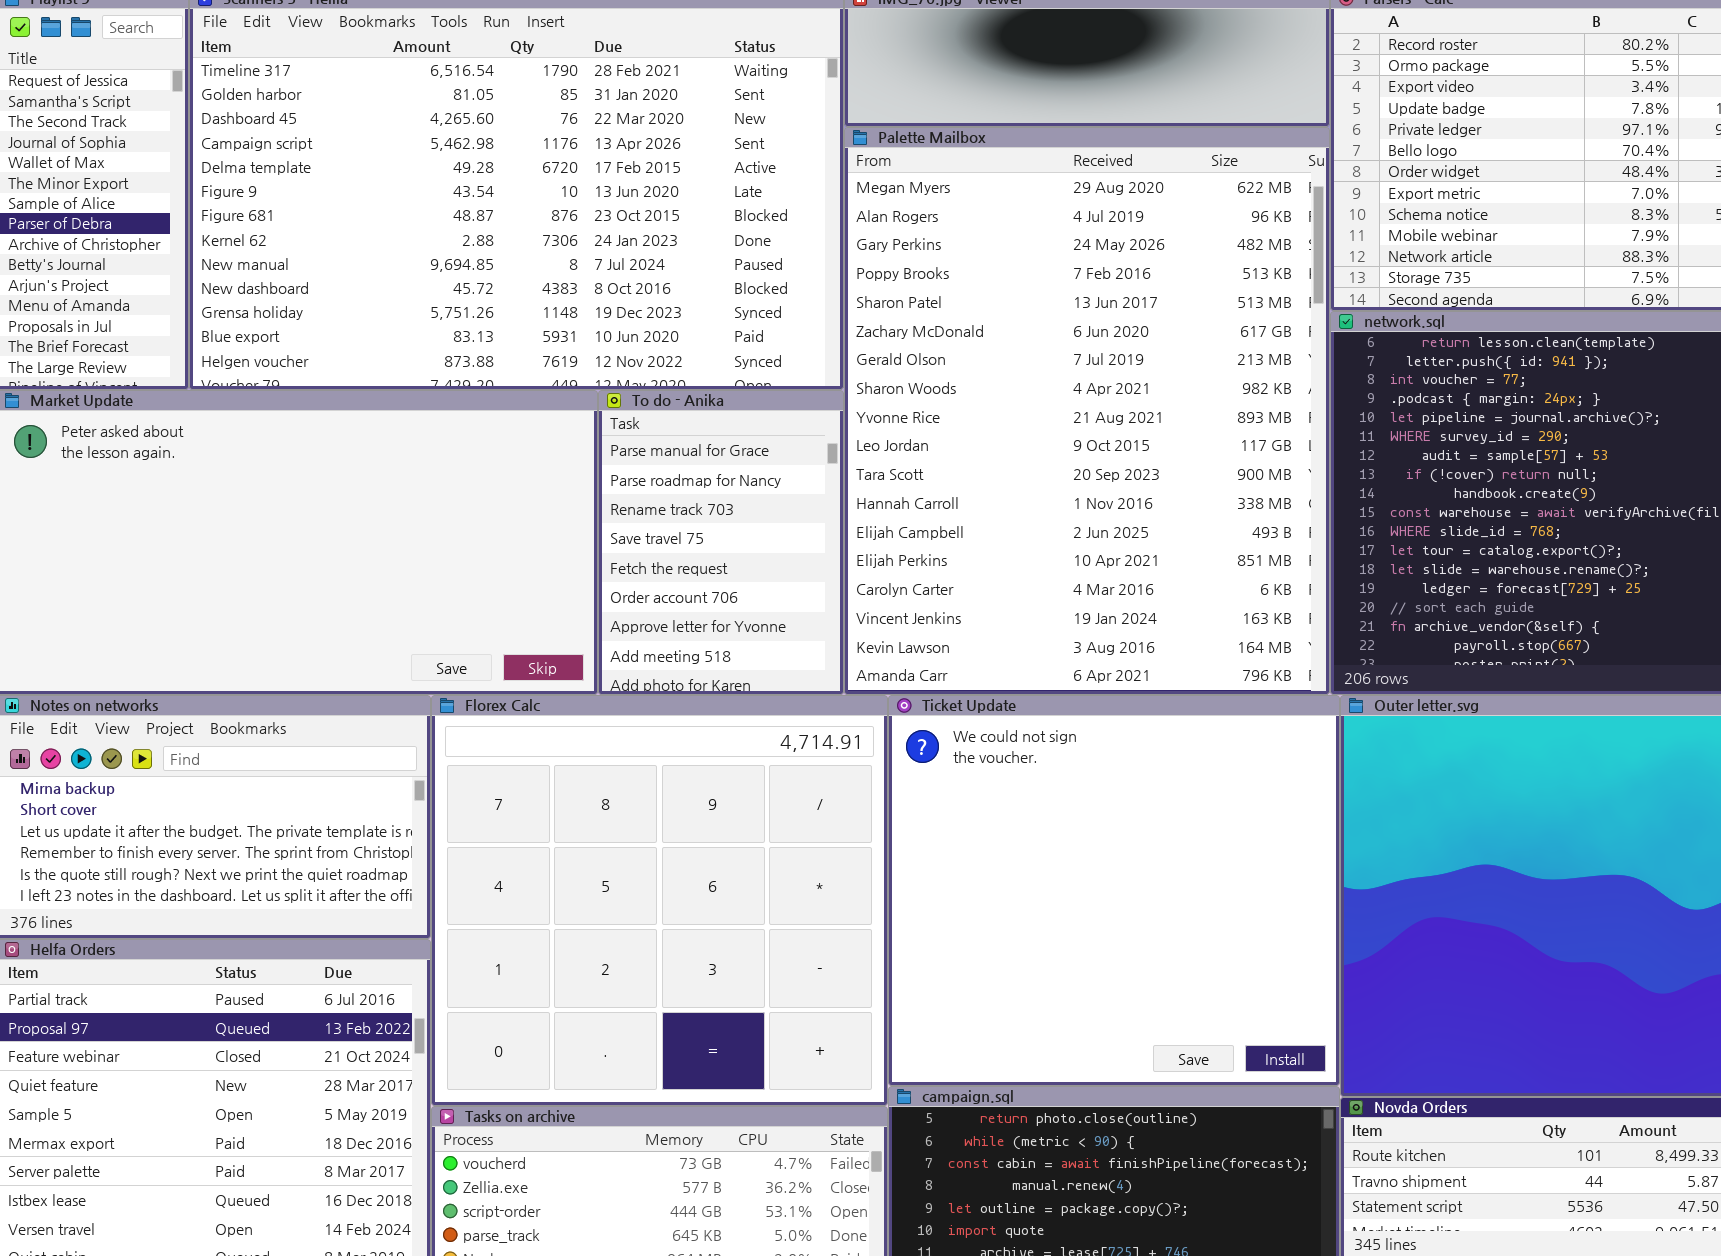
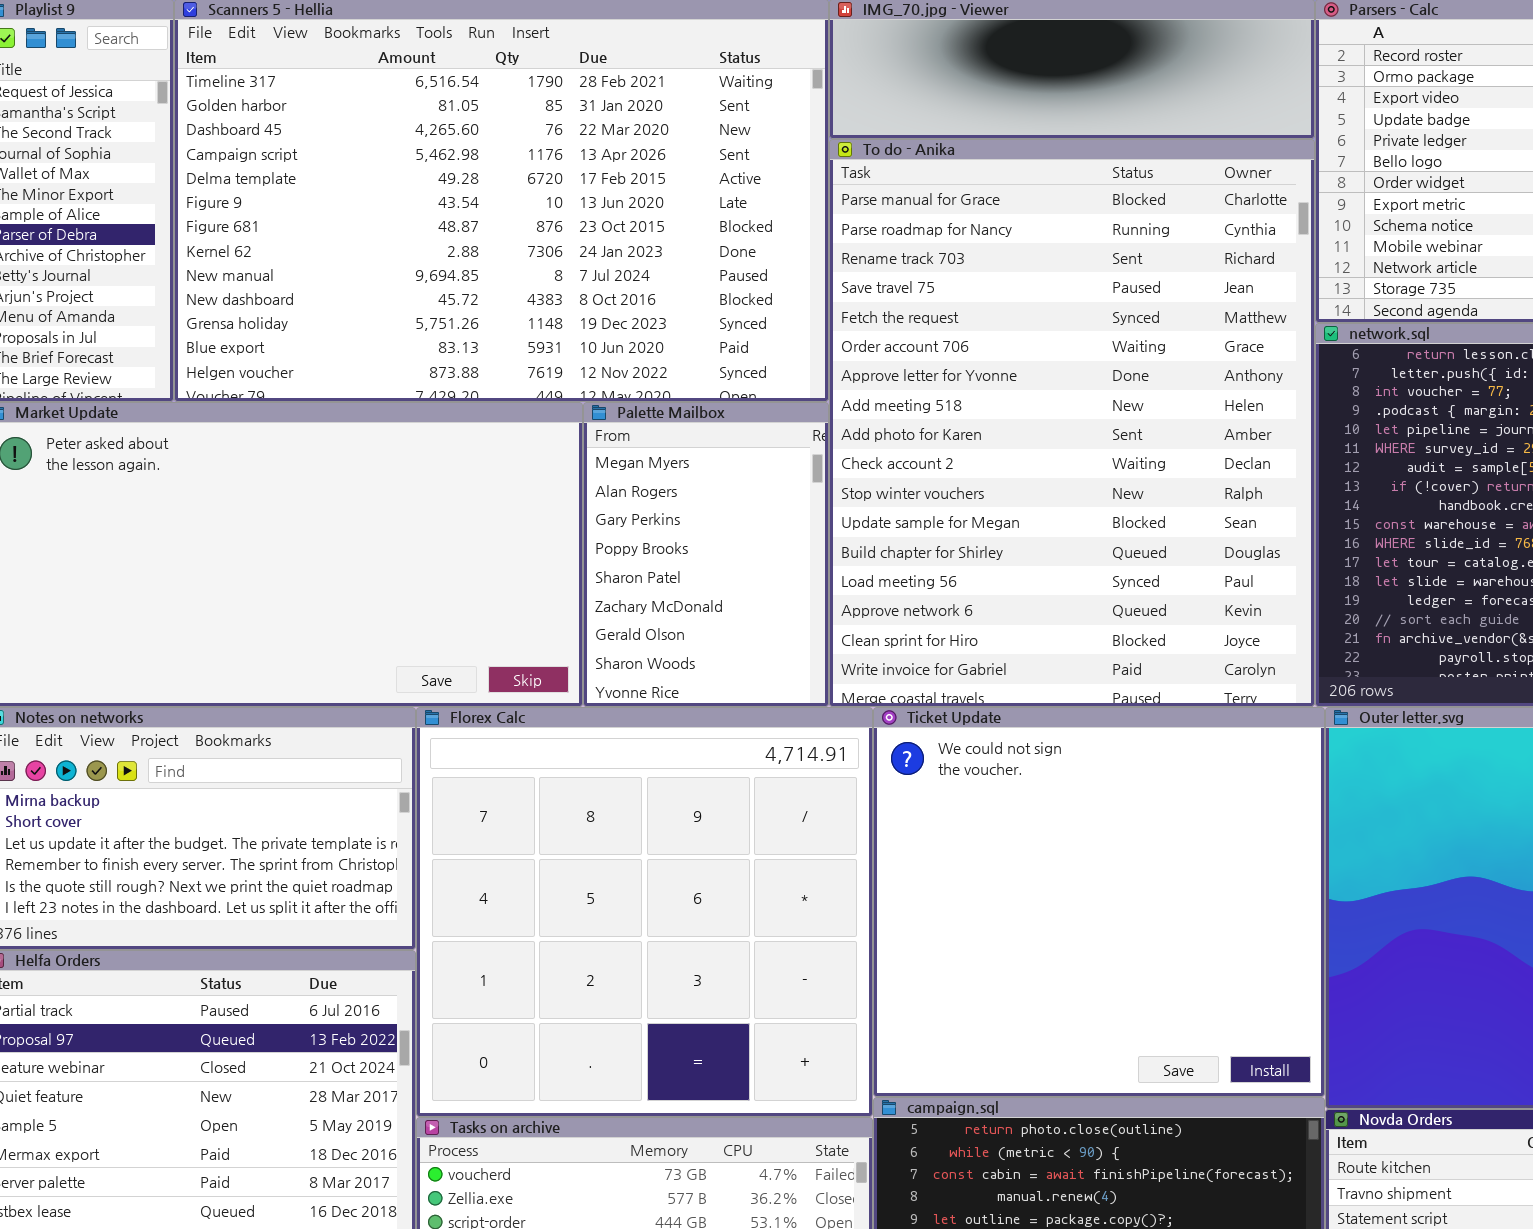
Palette Mailbox: [844,127,1330,695] -> [583,402,829,707], moved, resized
To do - Anika: [598,390,844,695] -> [829,139,1315,707], moved, resized

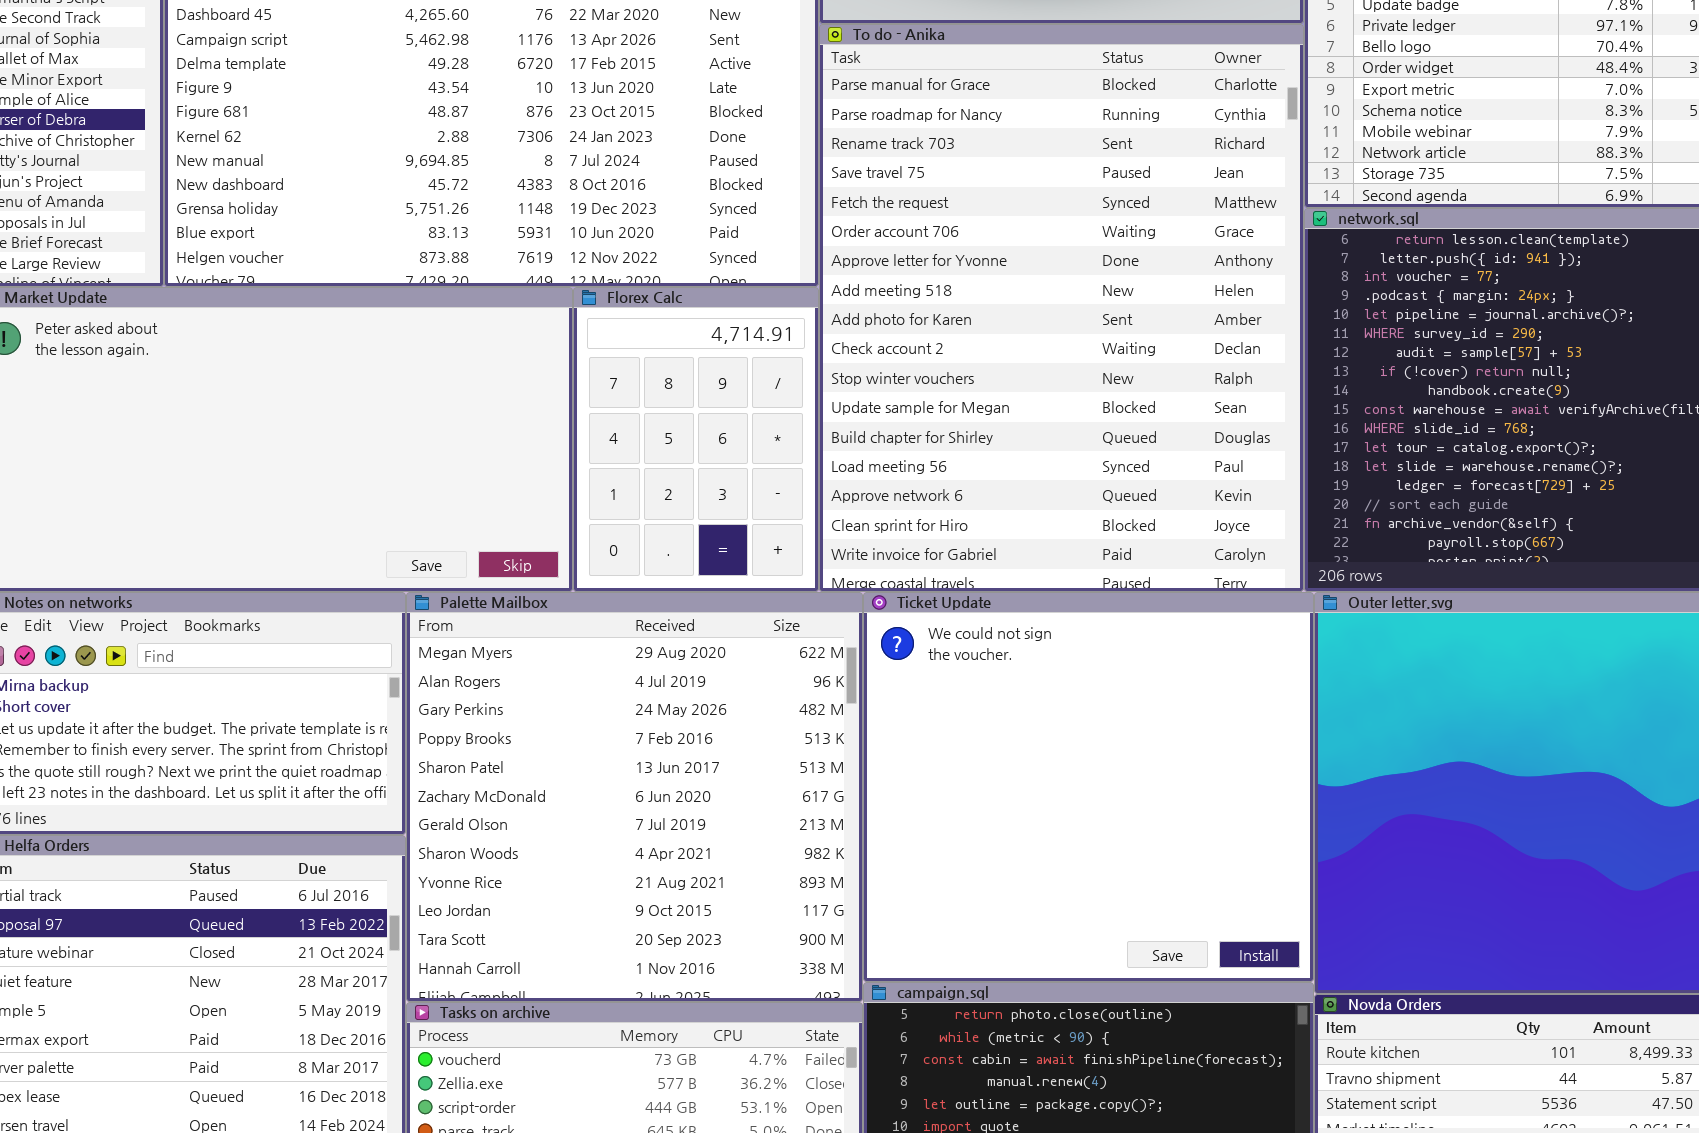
Palette Mailbox: [583,402,829,707] -> [406,592,863,1002], moved, resized
Florex Calc: [416,707,873,1117] -> [573,287,819,592], moved, resized

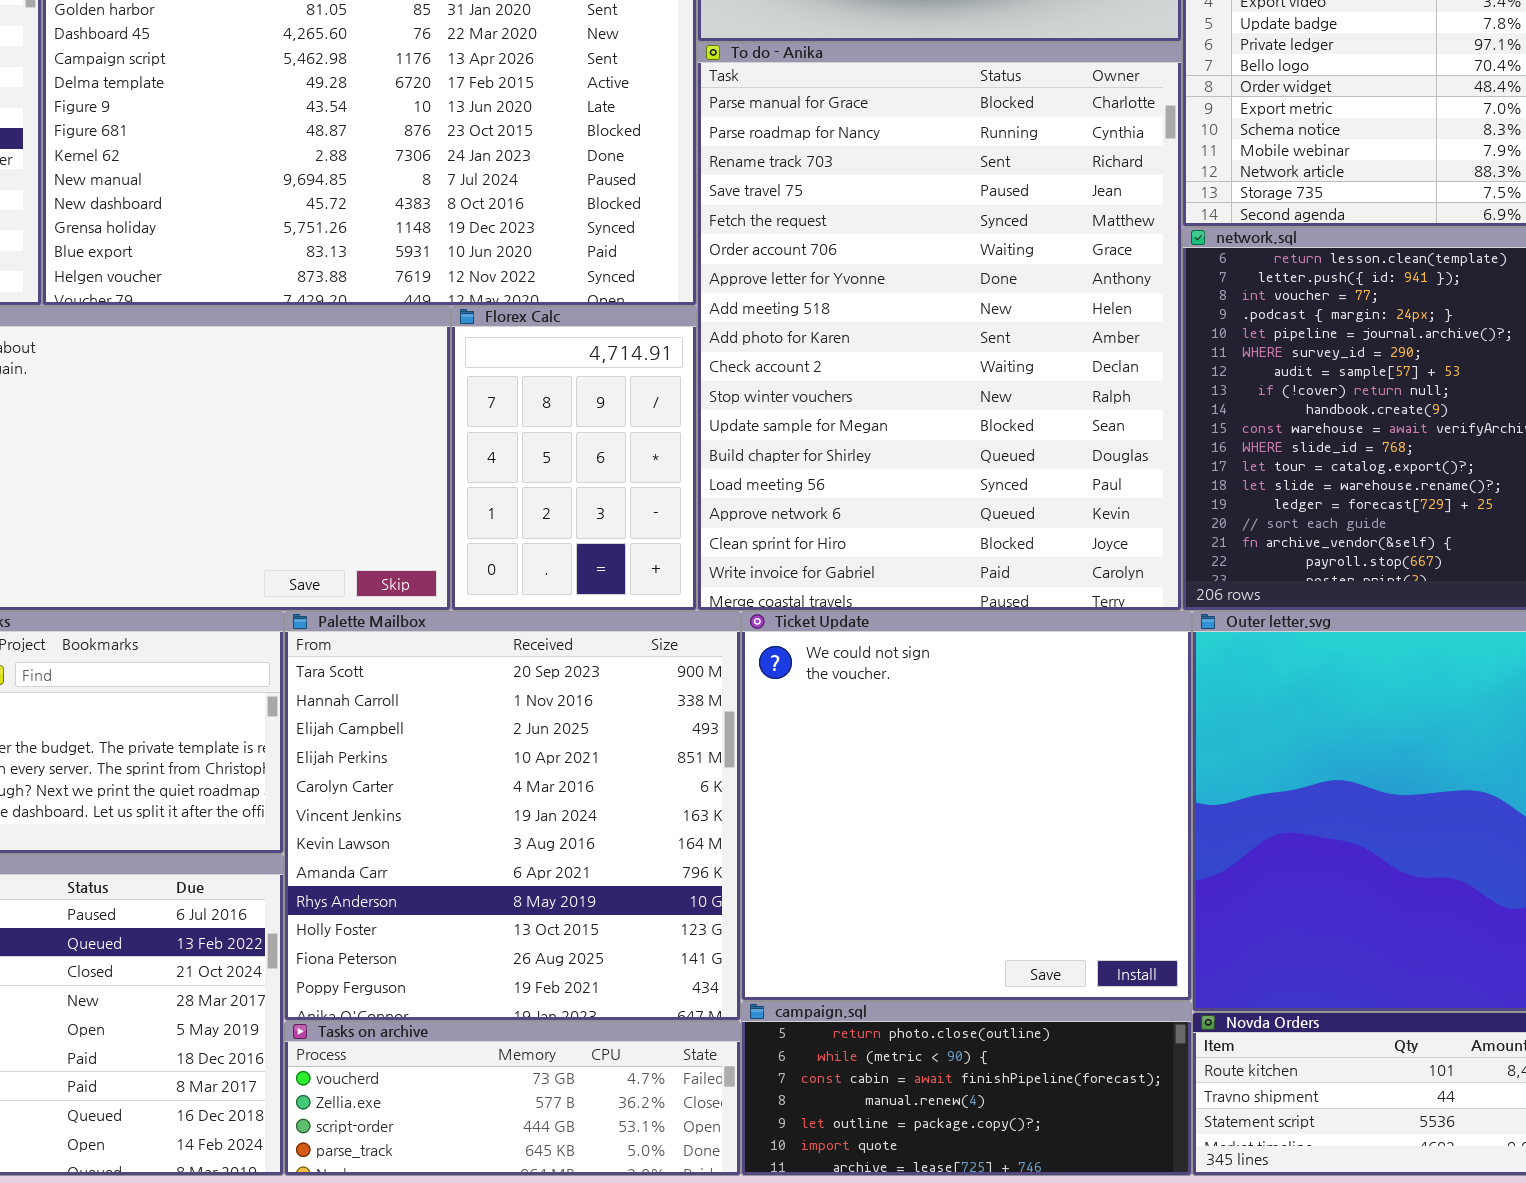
Palette Mailbox: [406,592,863,1002] -> [284,611,741,1021], scrolled down 10 rows

